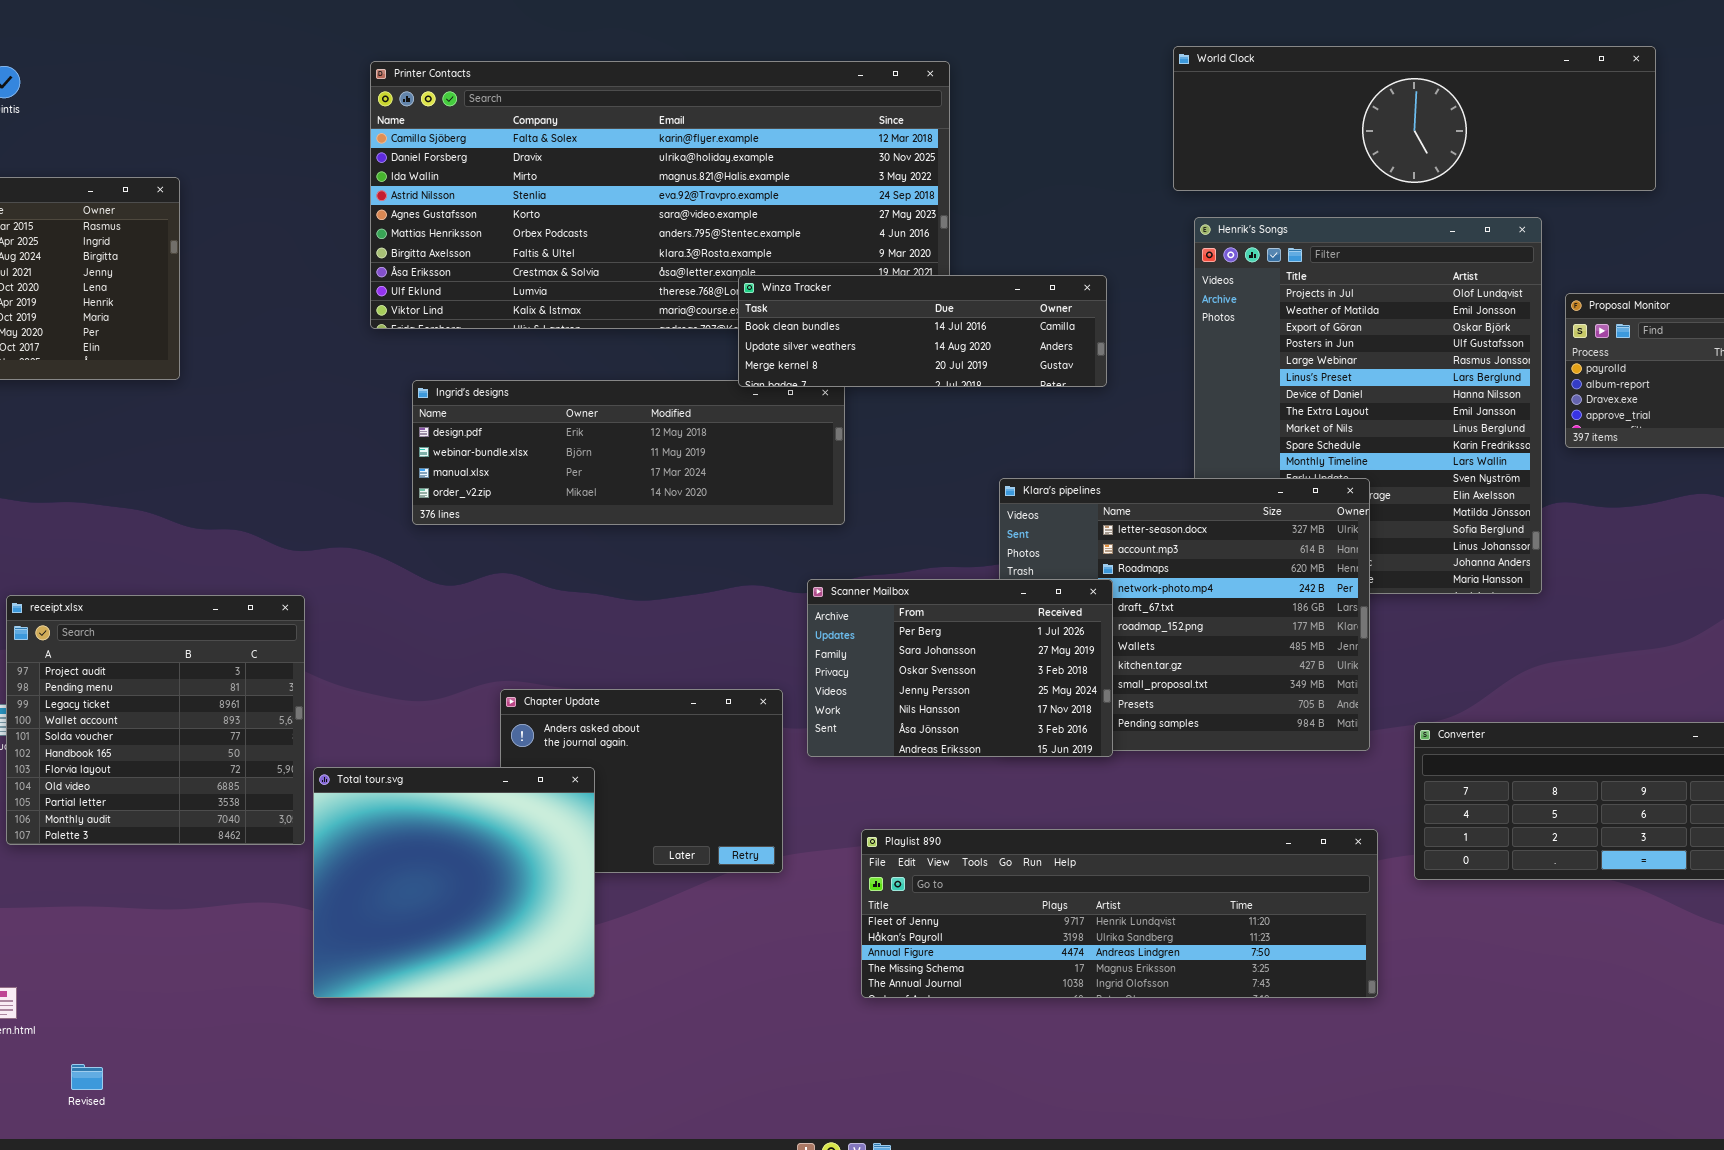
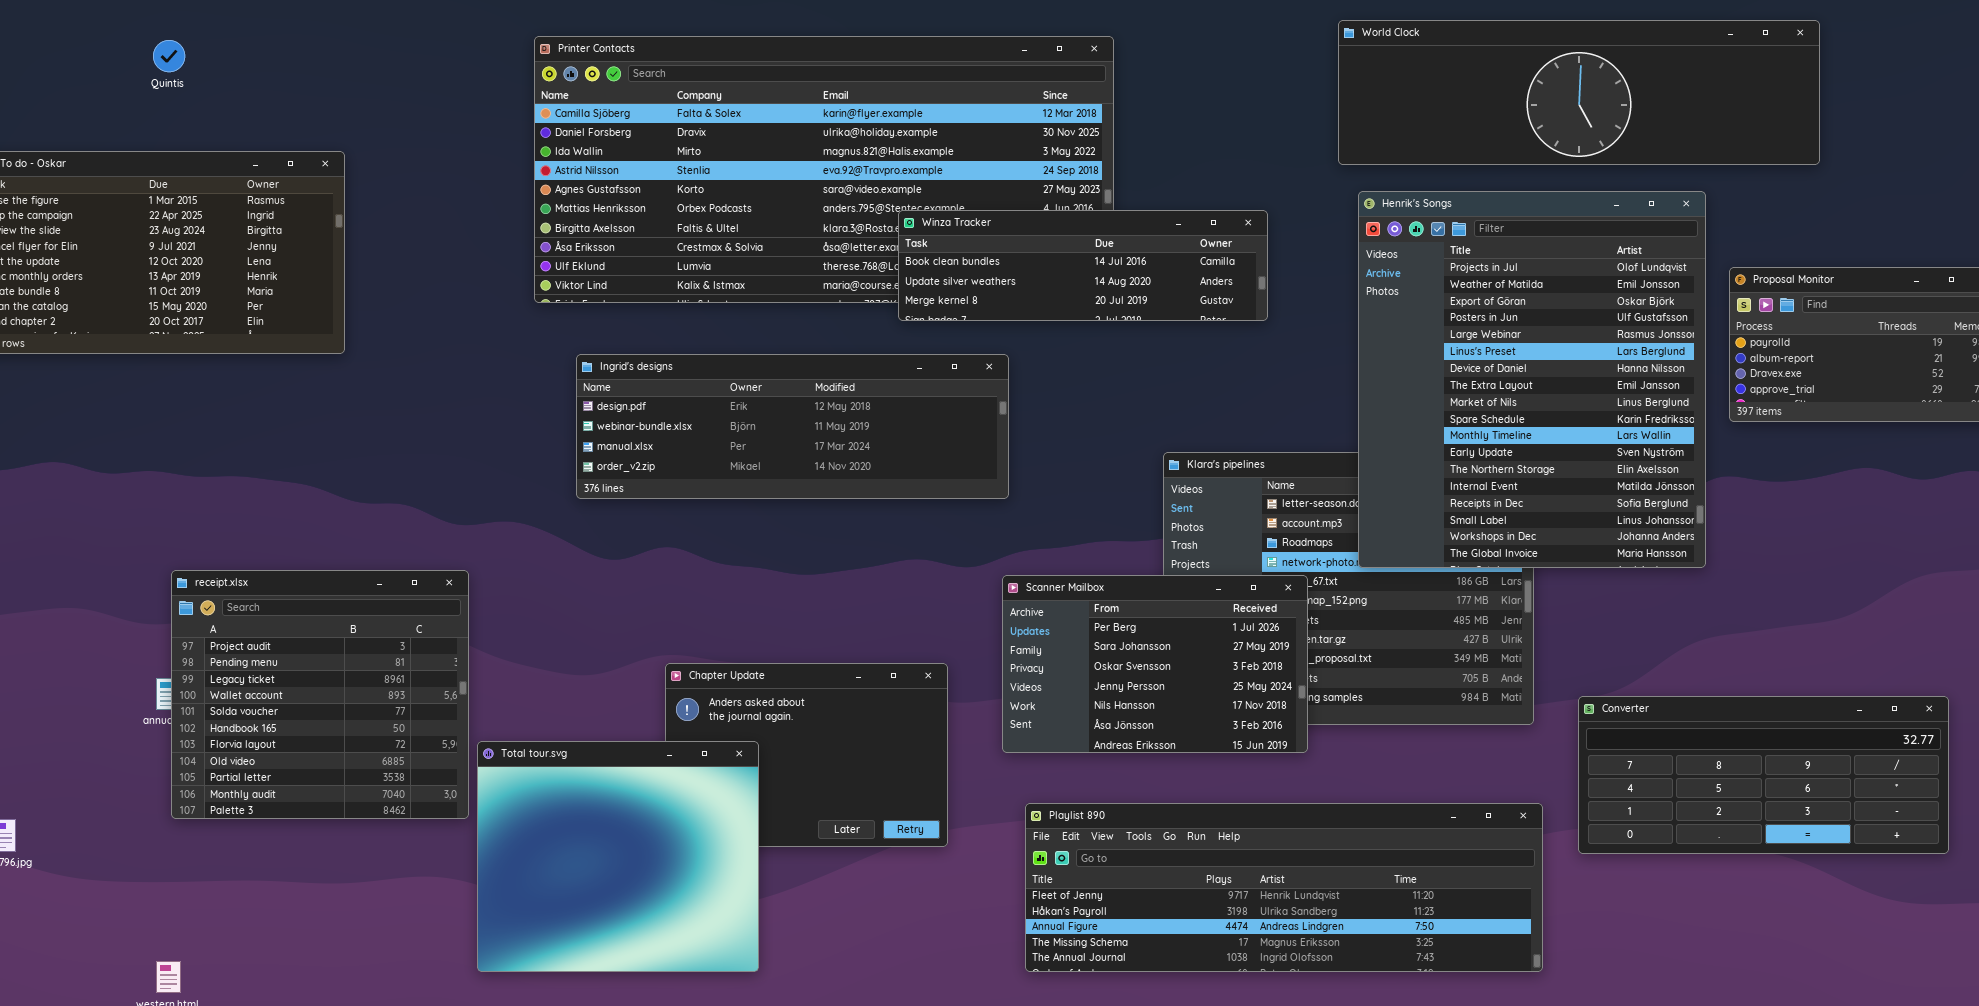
Henrik's Songs: [1194,217,1542,594] -> [1358,191,1706,568], raised
Winza Tracker: [738,275,1107,387] -> [898,210,1268,321], moved
Scanner Mailbox: [807,579,1113,757] -> [1002,575,1308,753], moved

